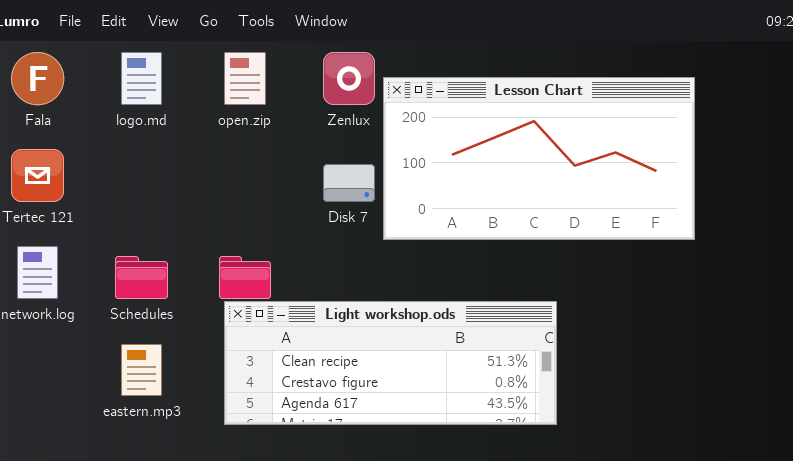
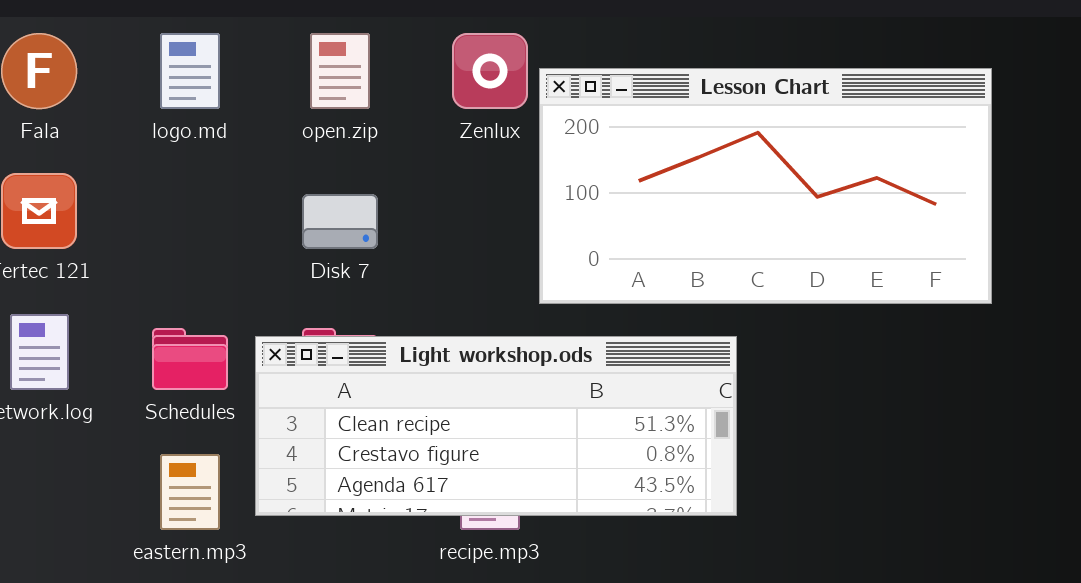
Disk 7: [323,164,375,202] -> [302,194,378,249], moved
Light workshop.ods: [224,301,557,425] -> [255,336,737,516], moved

